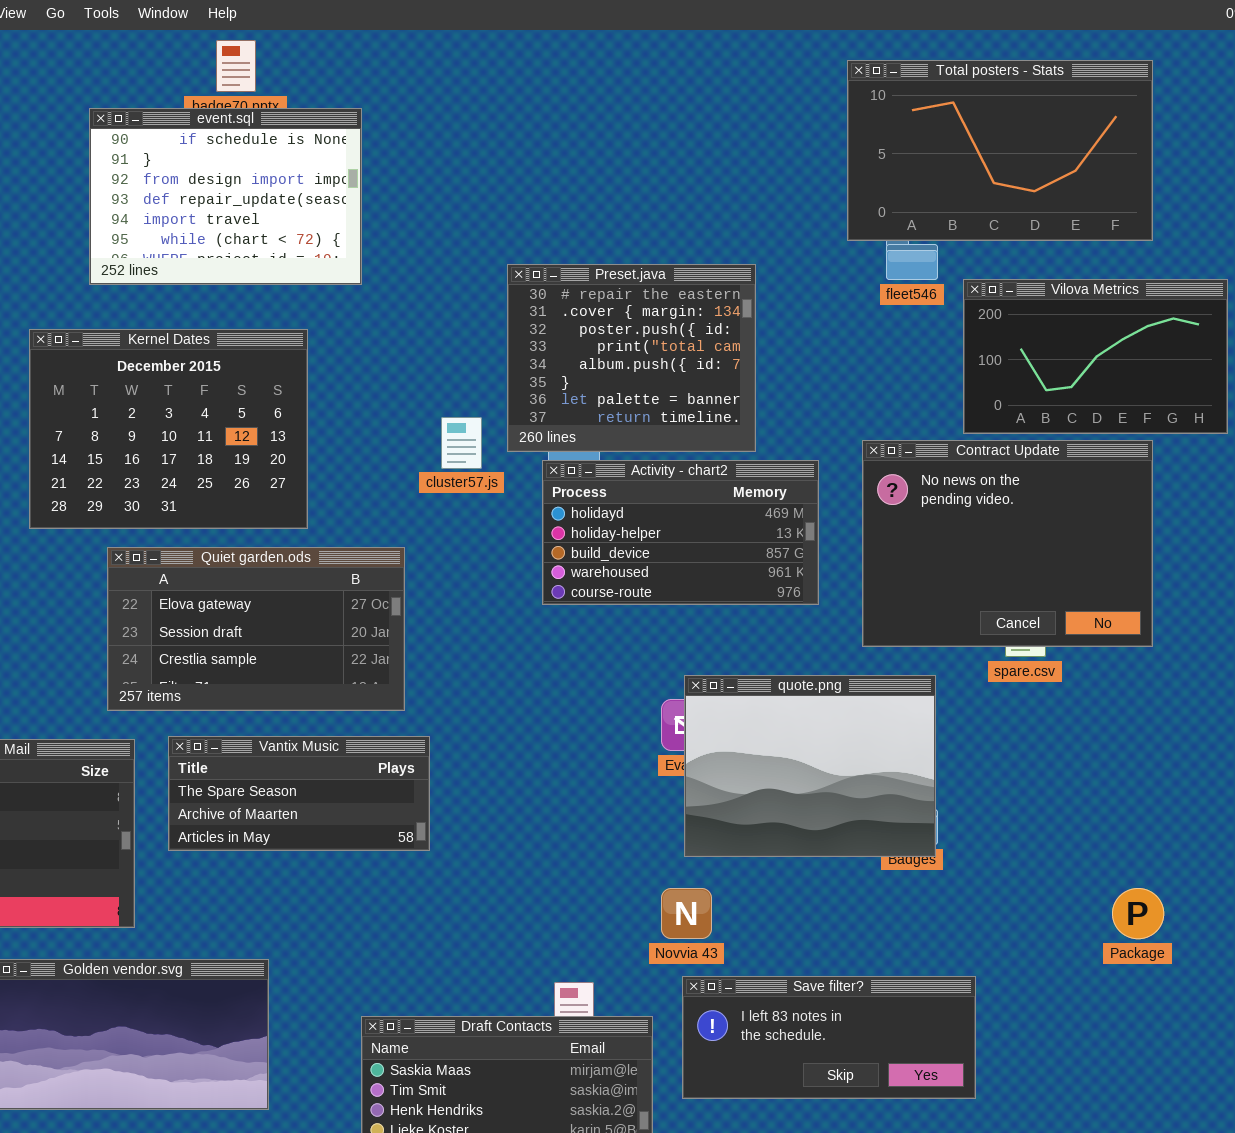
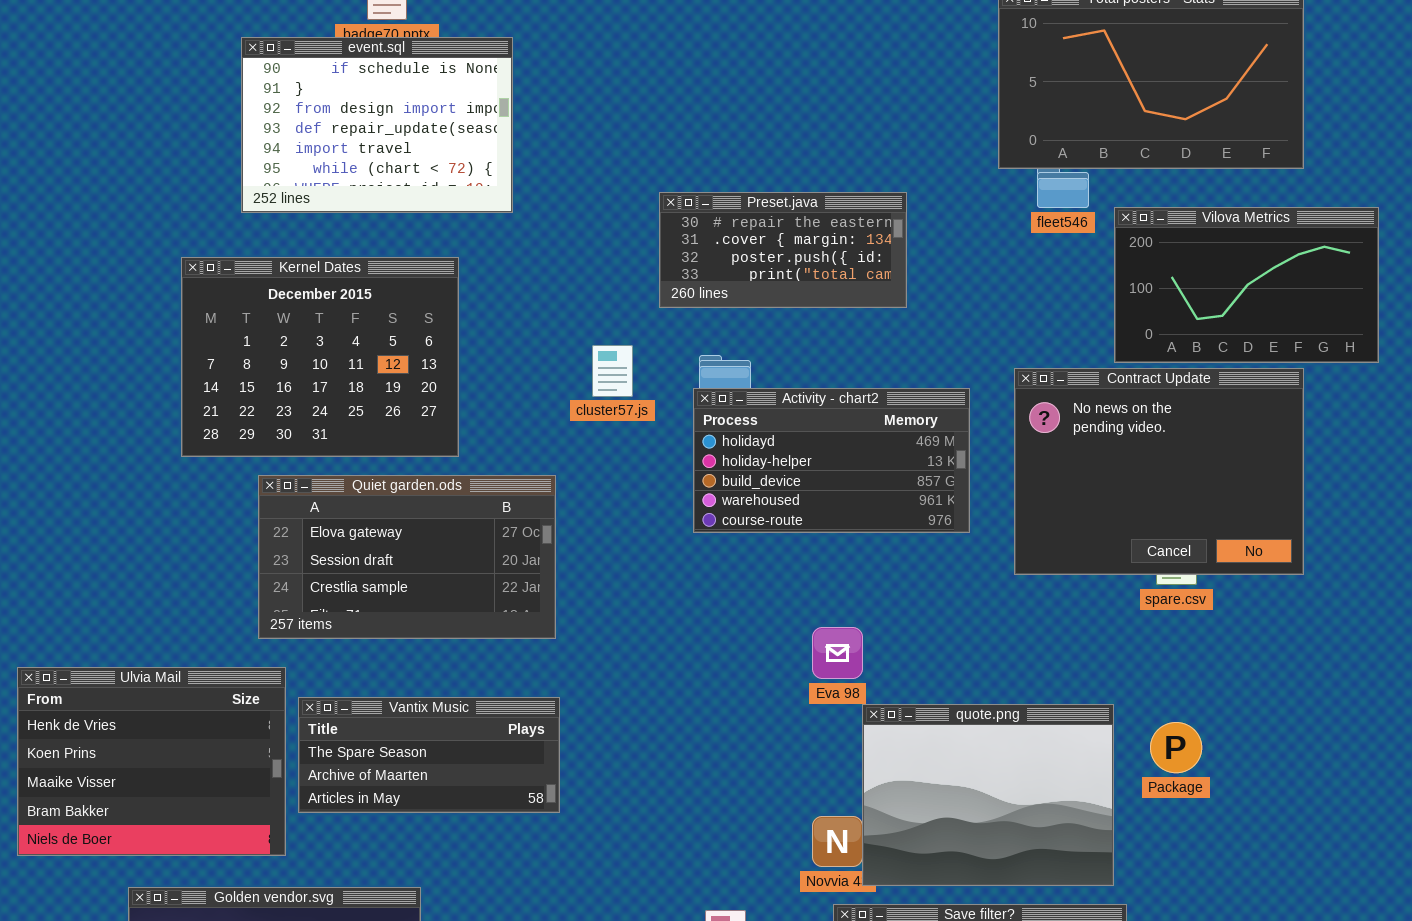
Preset.java: [507,264,756,452] -> [659,192,907,308], resized
quote.png: [684,675,936,857] -> [862,704,1114,886], moved
Vantix Music: [168,736,430,851] -> [298,697,560,813], moved
Package: [1112,888,1164,939] -> [1150,722,1202,773], moved

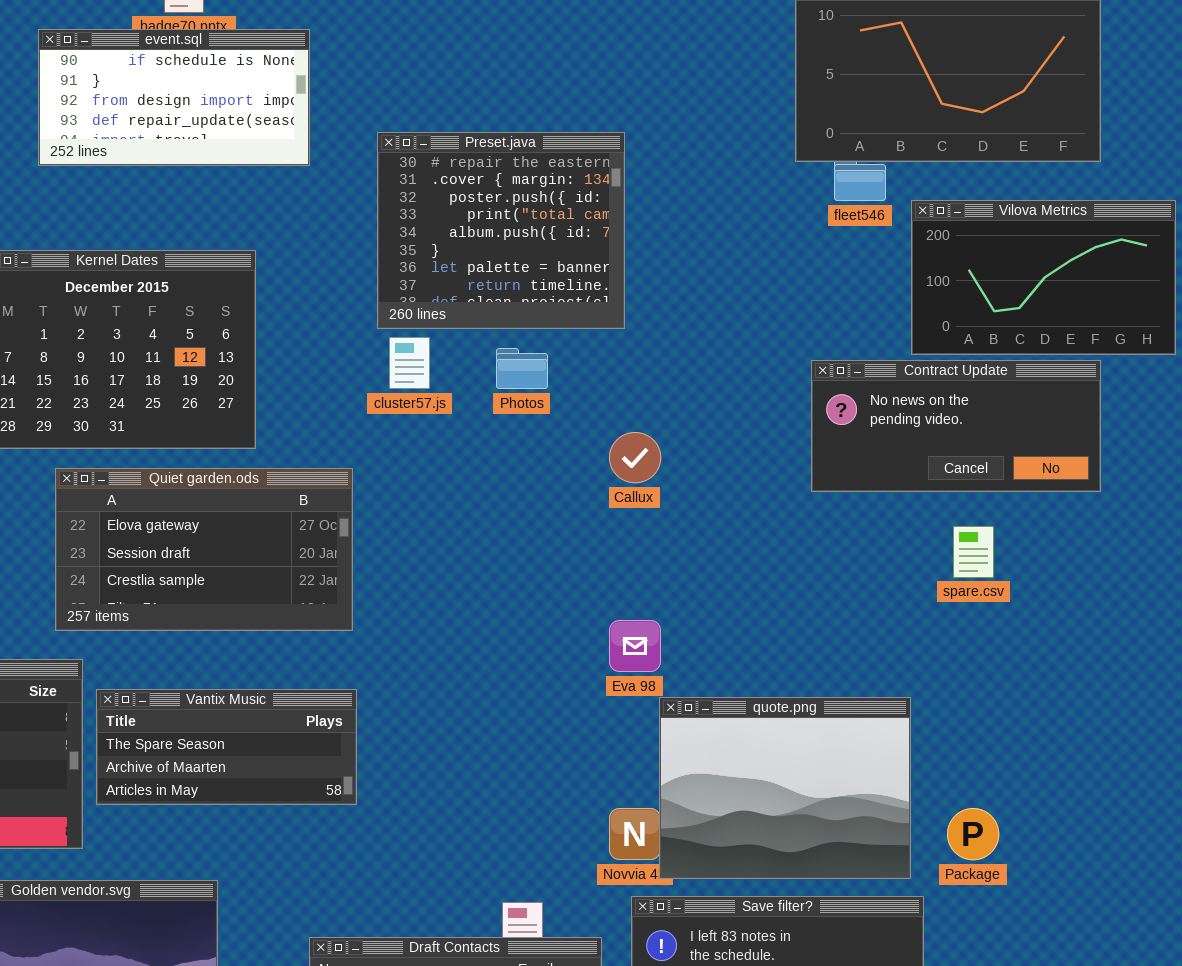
event.sql: [241,37,513,213] -> [38,29,310,166], resized
Preset.java: [659,192,907,308] -> [377,132,625,329], moved, resized
Contract Update: [1014,368,1304,575] -> [811,360,1101,492], resized
Activity - chart2: [693,388,970,533] -> none, closed
Package: [1150,722,1202,773] -> [947,808,999,860], moved

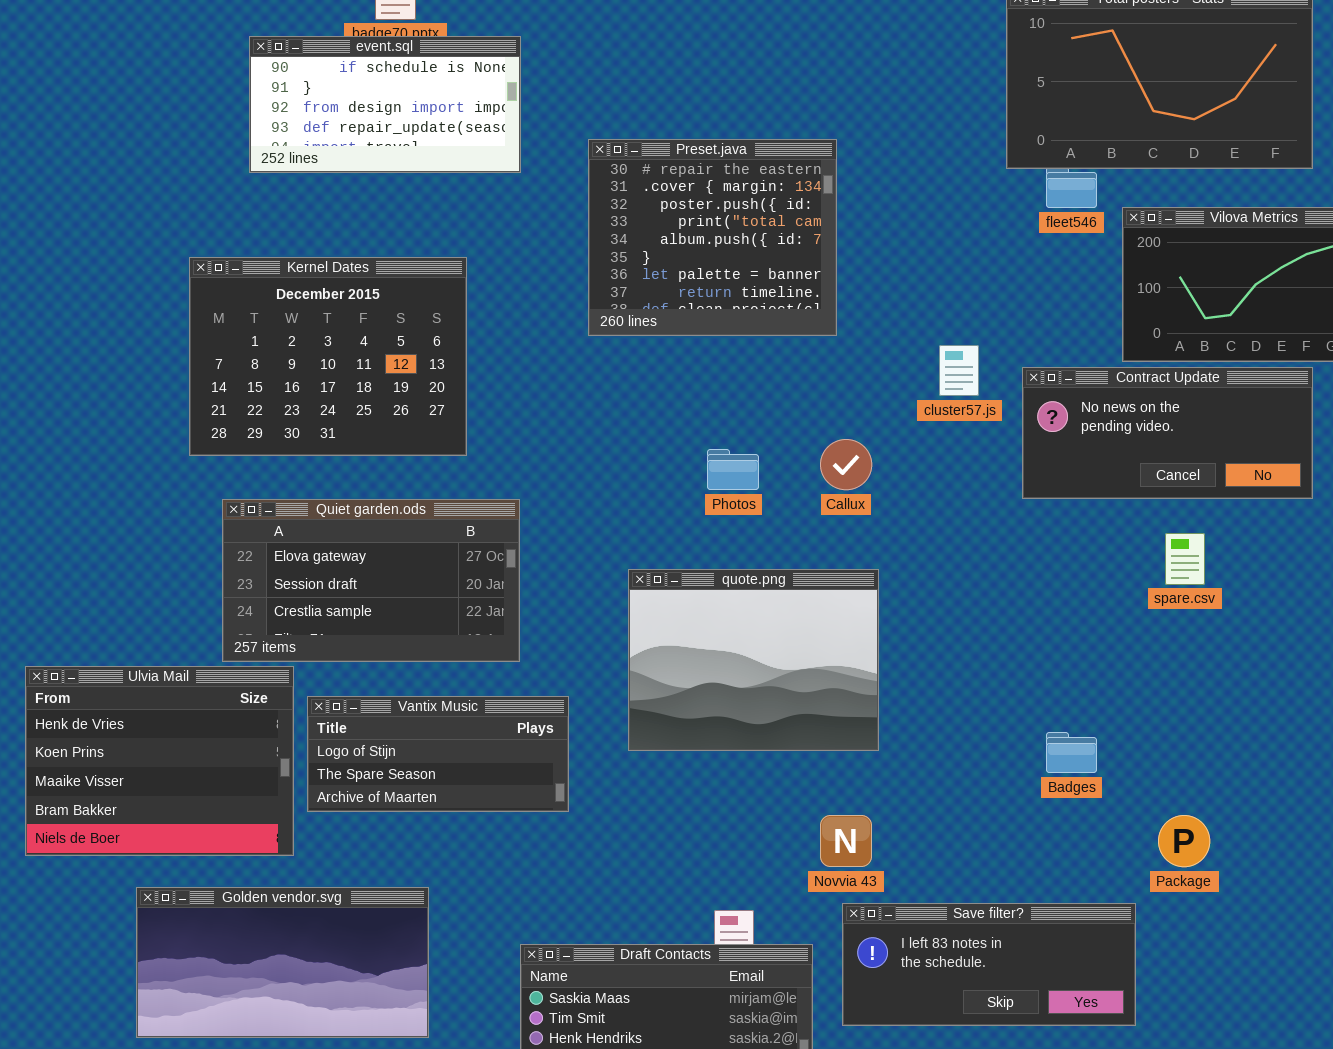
cluster57.js: [389,337,430,389] -> [939,345,979,396], moved
Photos: [496,348,548,389] -> [707,449,759,490], moved
Quiet garden.ods: [55,468,353,631] -> [222,499,520,662], moved
Vantix Music: [96,689,357,805] -> [307,696,569,812], scrolled up 1 row
quote.png: [659,697,911,879] -> [628,569,879,751], moved

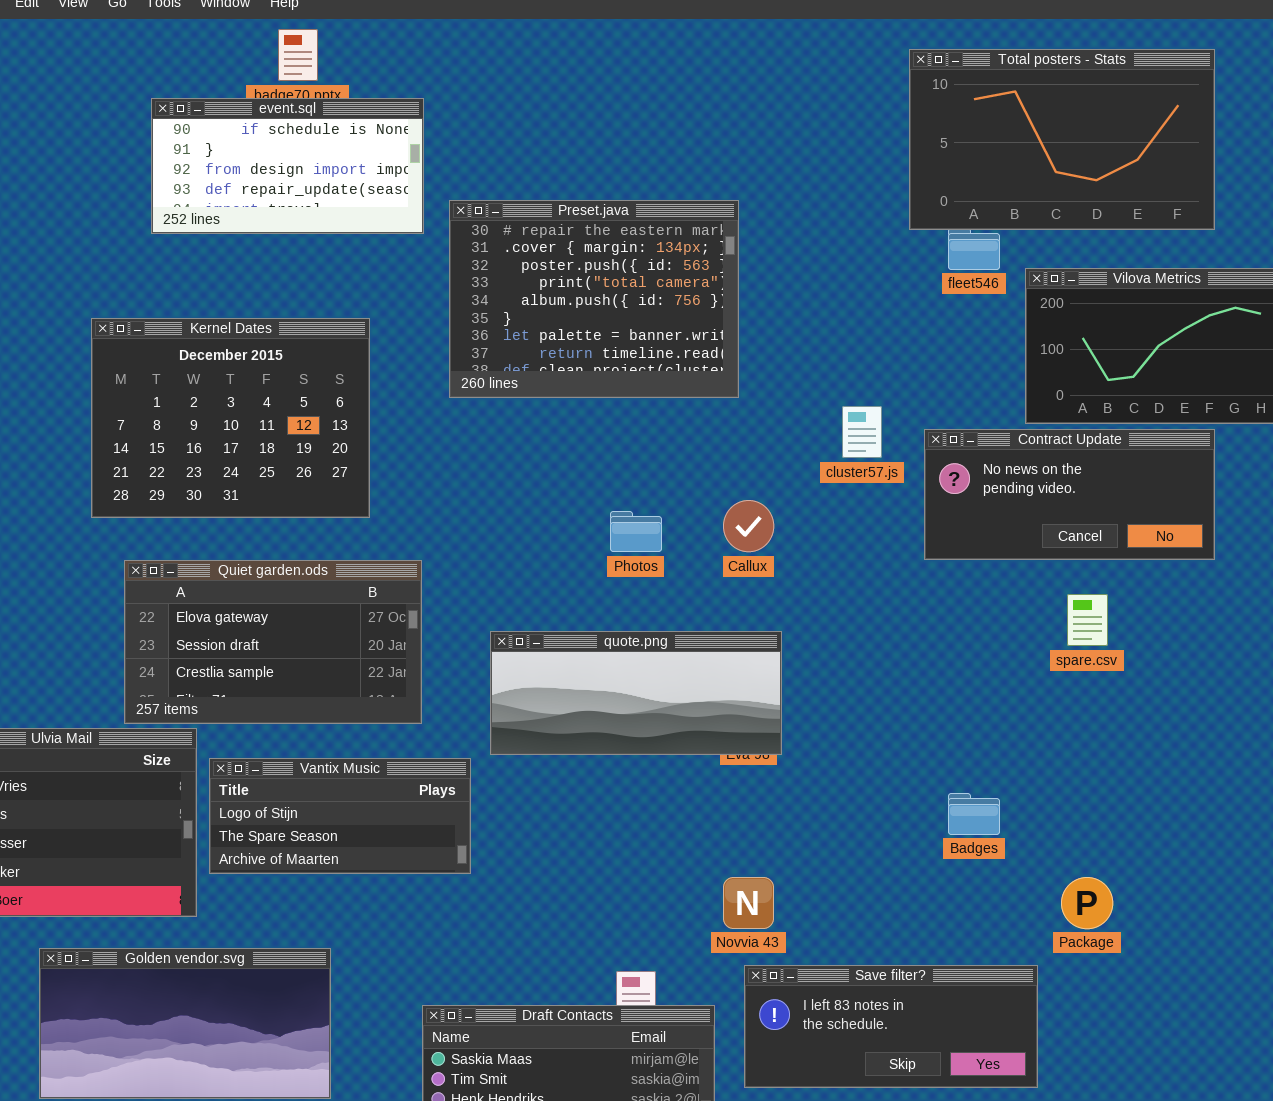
Preset.java: [588,139,837,336] -> [449,200,739,398], resized
quote.png: [628,569,879,751] -> [490,631,782,755], resized

